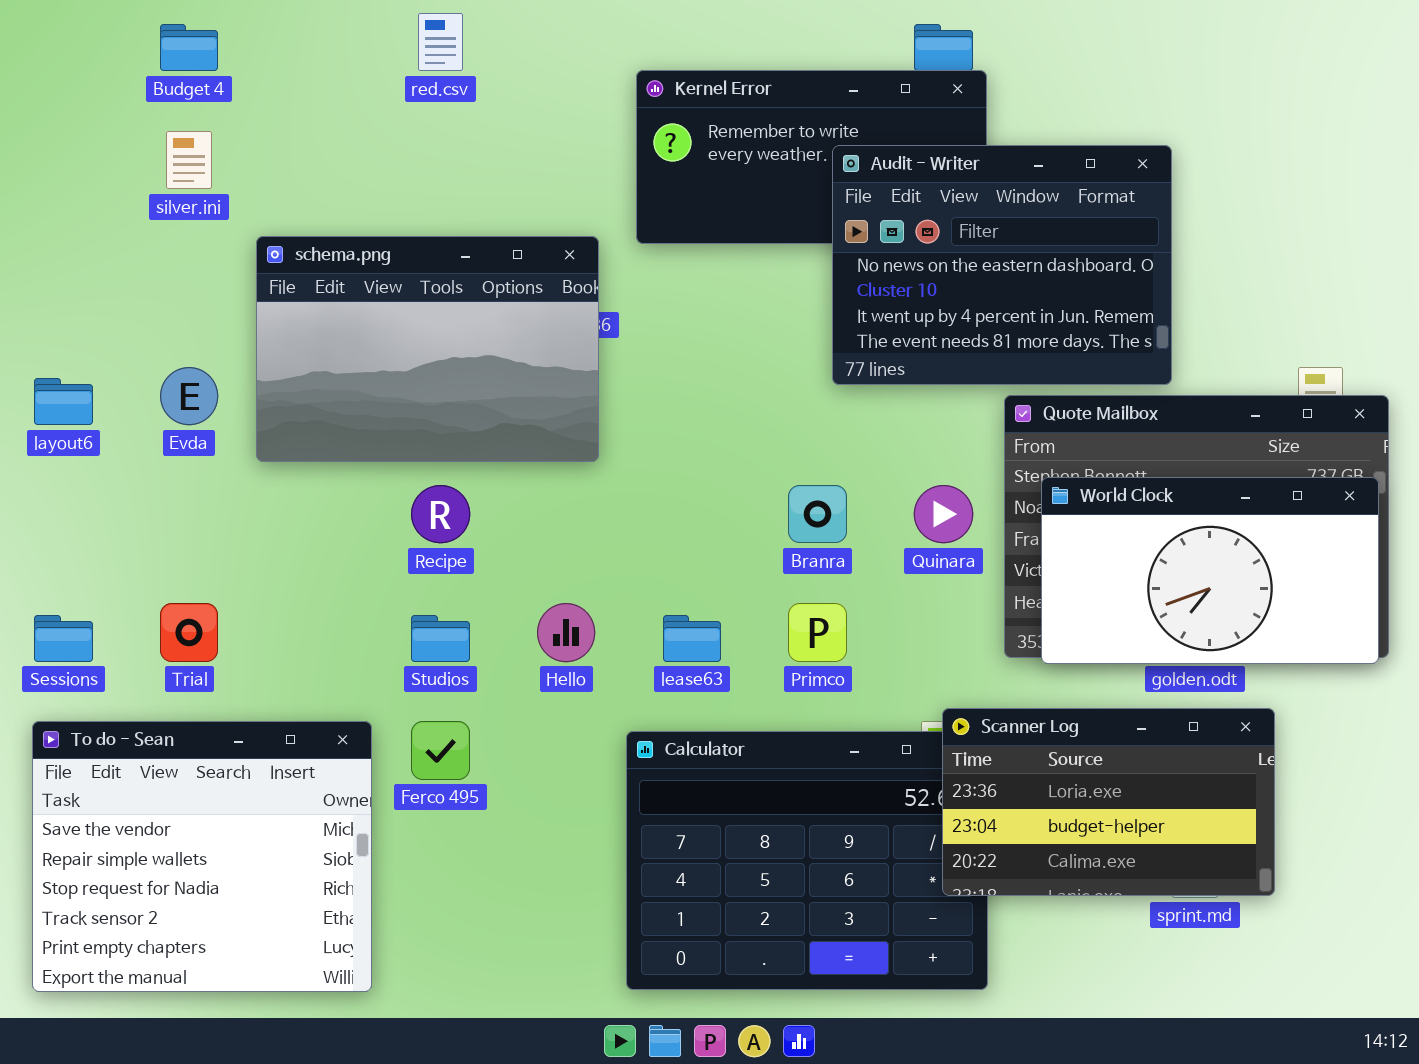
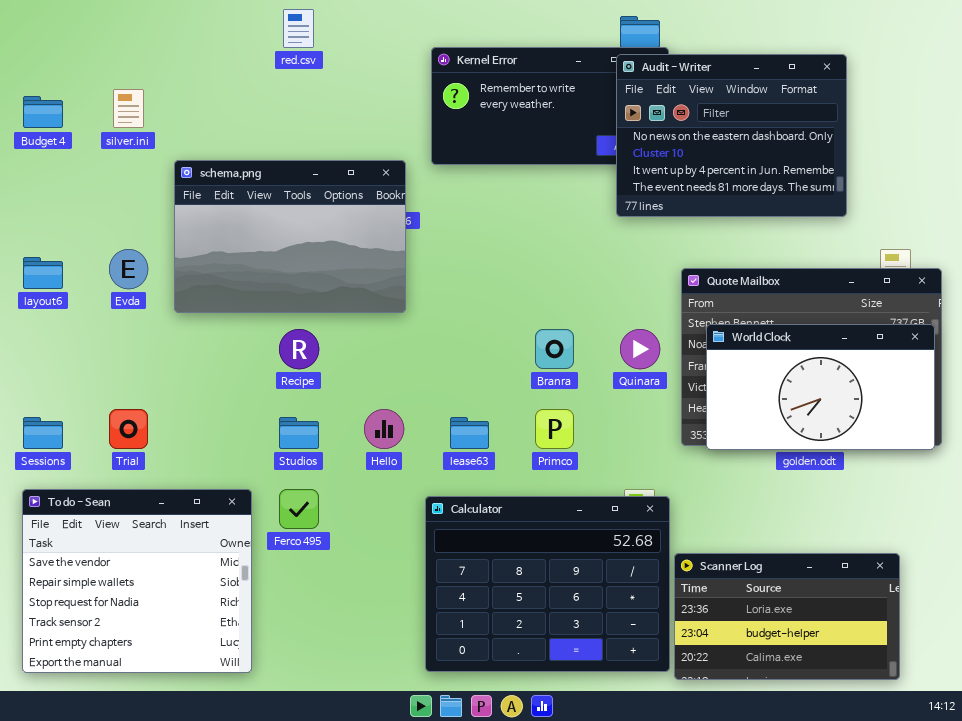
Budget 4: [160,24,218,71] -> [23,96,63,128], moved
Audit - Writer: [832,145,1172,385] -> [616,54,847,217], moved
Scanner Log: [942,708,1275,896] -> [674,553,900,680], moved

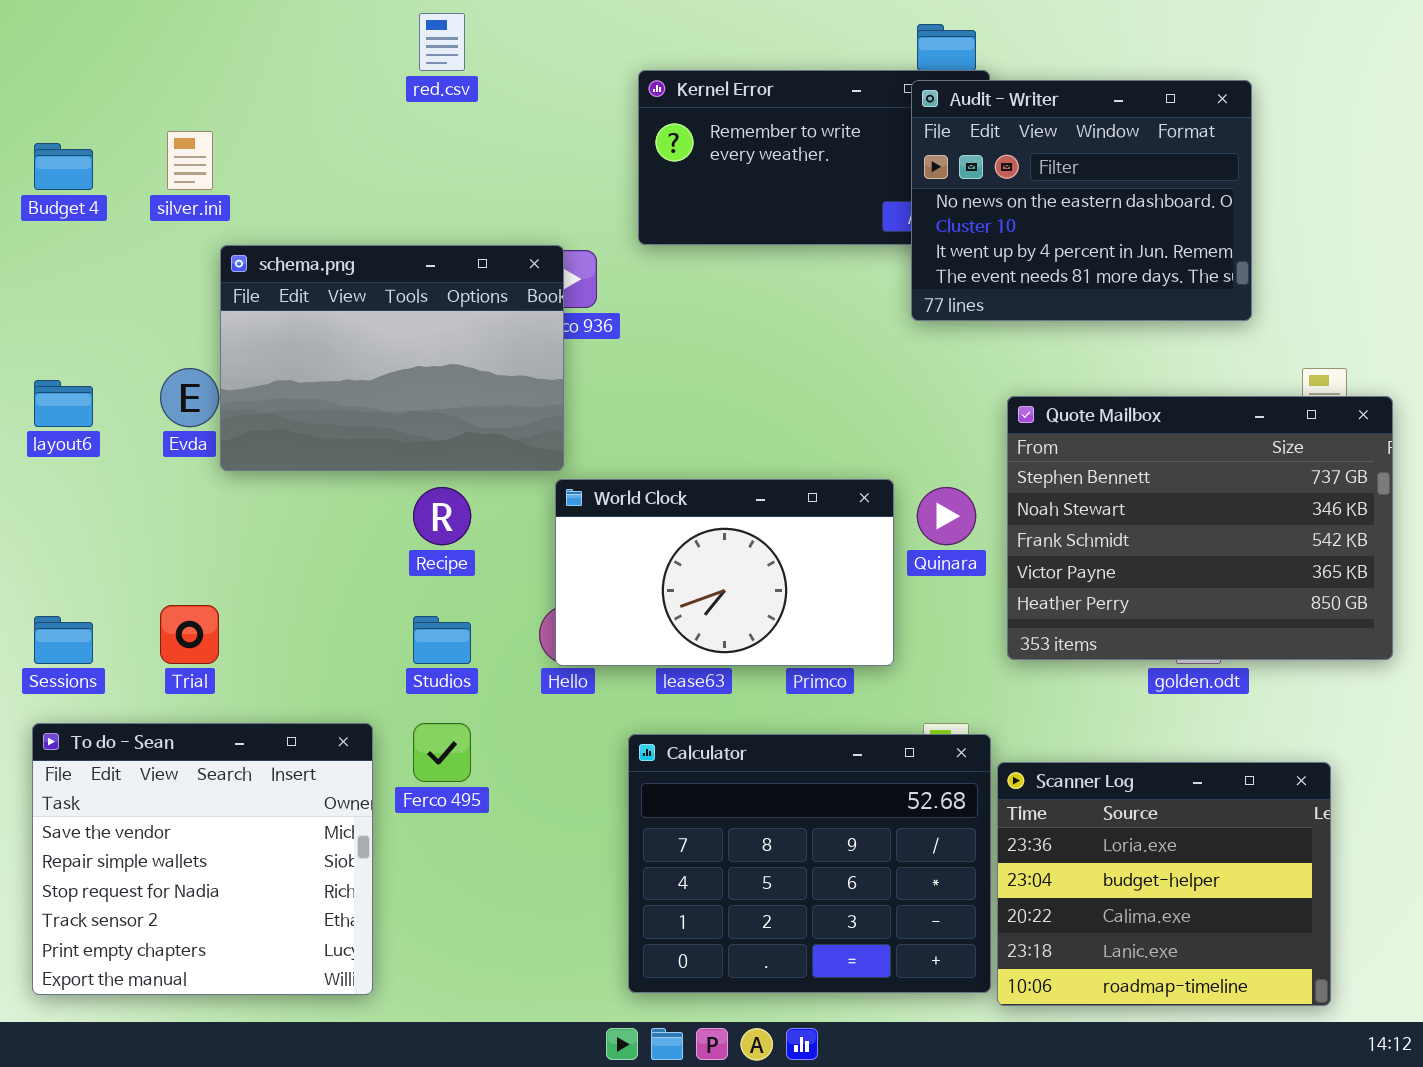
schema.png: [174,160,406,313] -> [220,245,564,471], moved
World Clock: [706,324,935,450] -> [555,479,894,666], moved
Scanner Log: [674,553,900,680] -> [997,762,1331,1006], resized

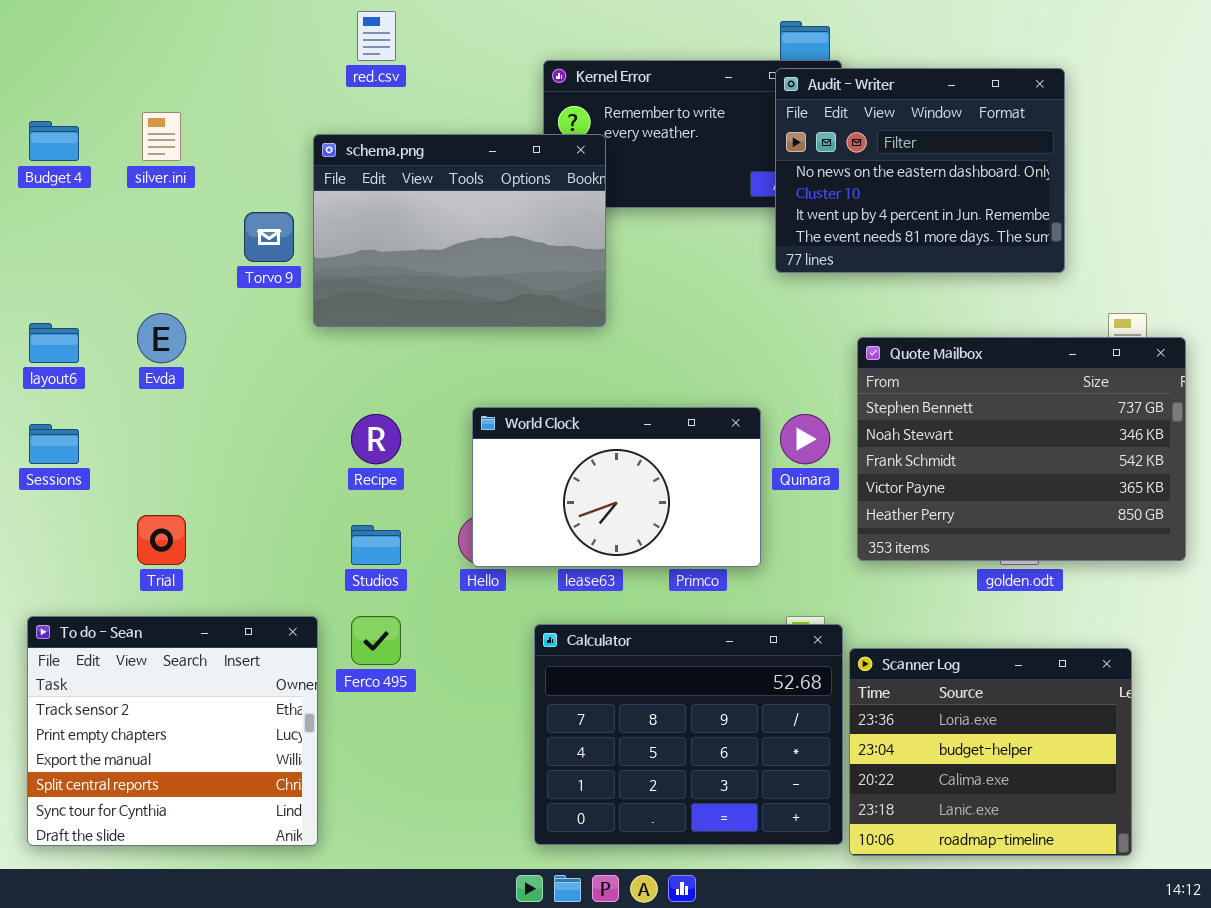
schema.png: [220,245,564,471] -> [313,134,606,327], moved
Sessions: [34,616,93,664] -> [29,424,79,464], moved
To do - Sean: [32,723,373,995] -> [27,616,318,846], scrolled down 3 rows

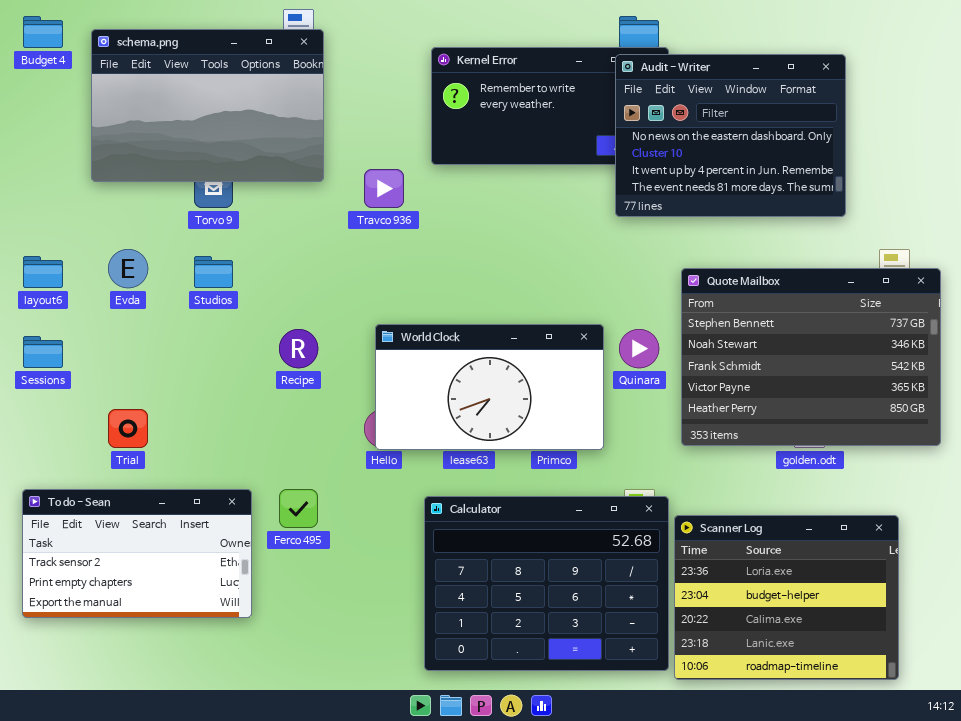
Budget 4: [29,121,79,161] -> [23,16,63,48], moved
schema.png: [313,134,606,327] -> [91,29,324,182], moved
Studios: [351,525,401,565] -> [194,256,233,288], moved
To do - Sean: [27,616,318,846] -> [22,489,252,618], resized

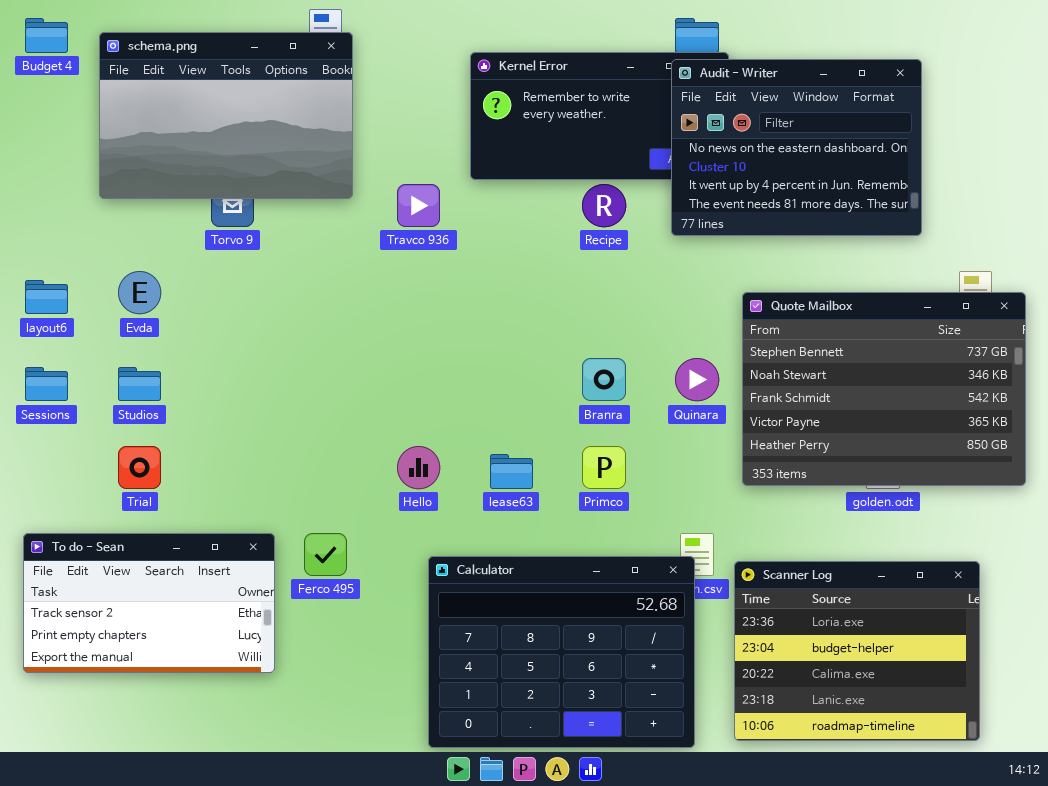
Studios: [194,256,233,288] -> [118,367,161,401], moved
World Clock: [375,324,604,450] -> none, closed
Recipe: [279,329,318,368] -> [582,184,626,227], moved
Calculator: [424,496,669,671] -> [428,556,695,748], moved

